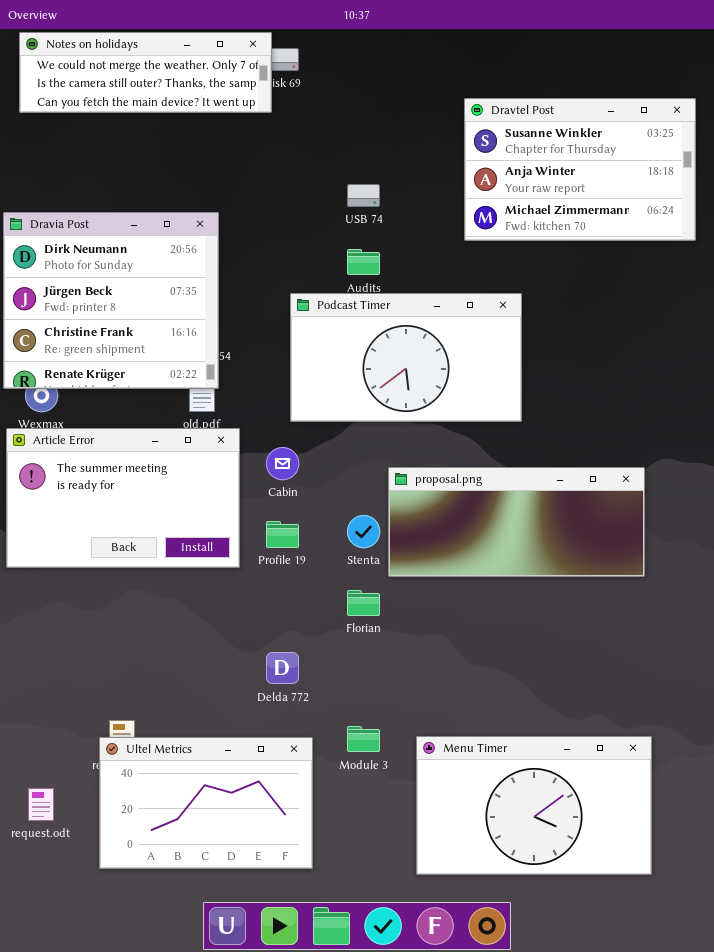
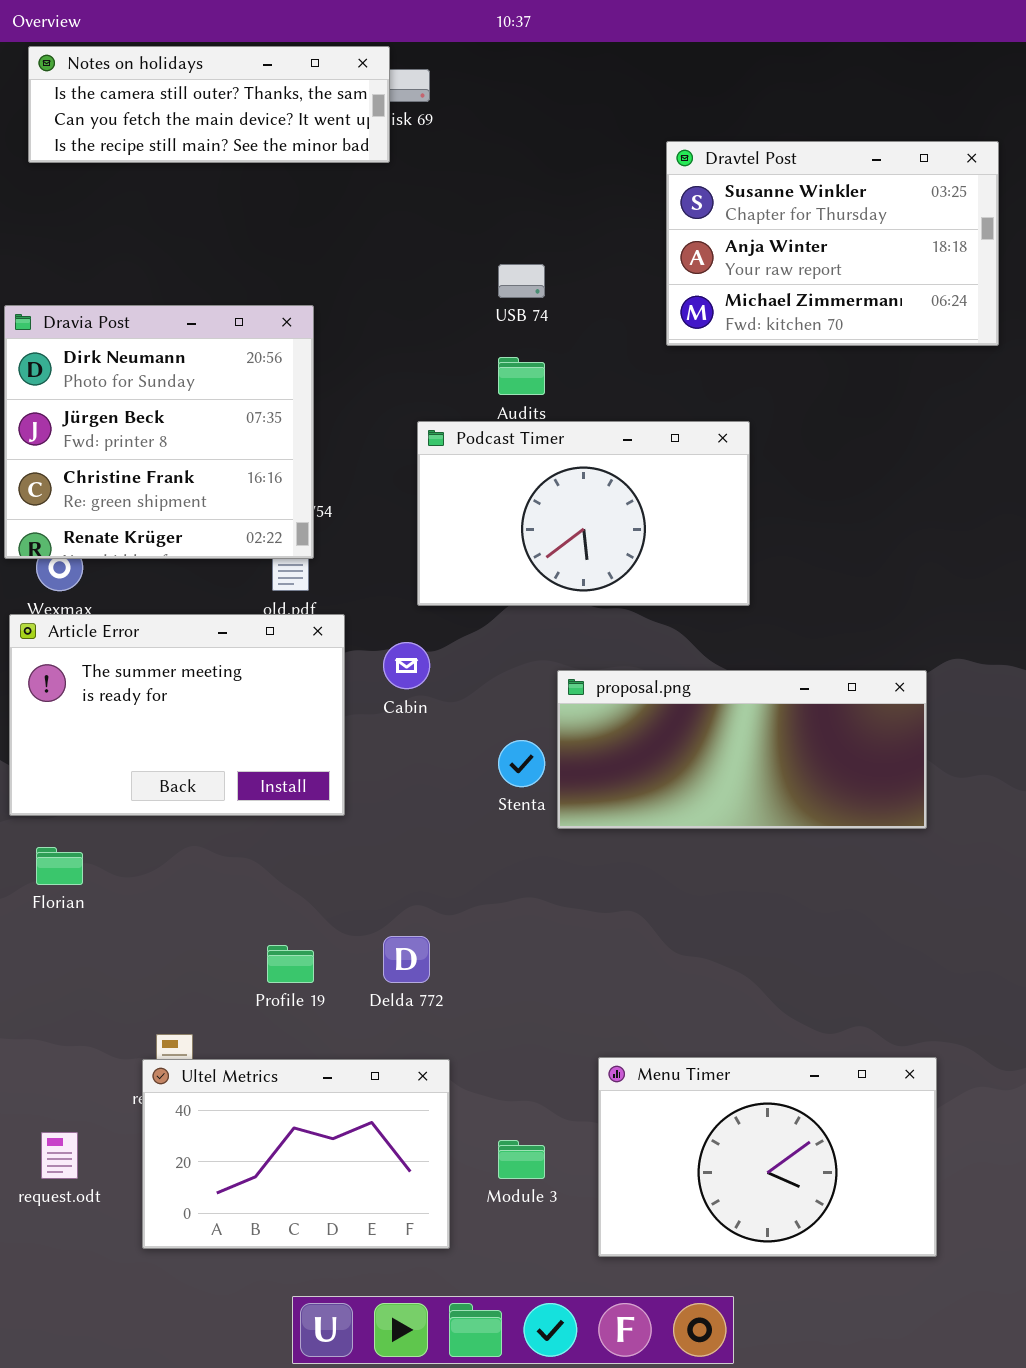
Notes on holidays: [19,32,272,113] -> [28,46,390,163], scrolled down 1 row
Profile 19: [266,521,299,548] -> [267,945,314,983], moved
Florian: [347,590,380,616] -> [36,847,83,885], moved
Module 3: [347,726,380,752] -> [498,1140,545,1179], moved

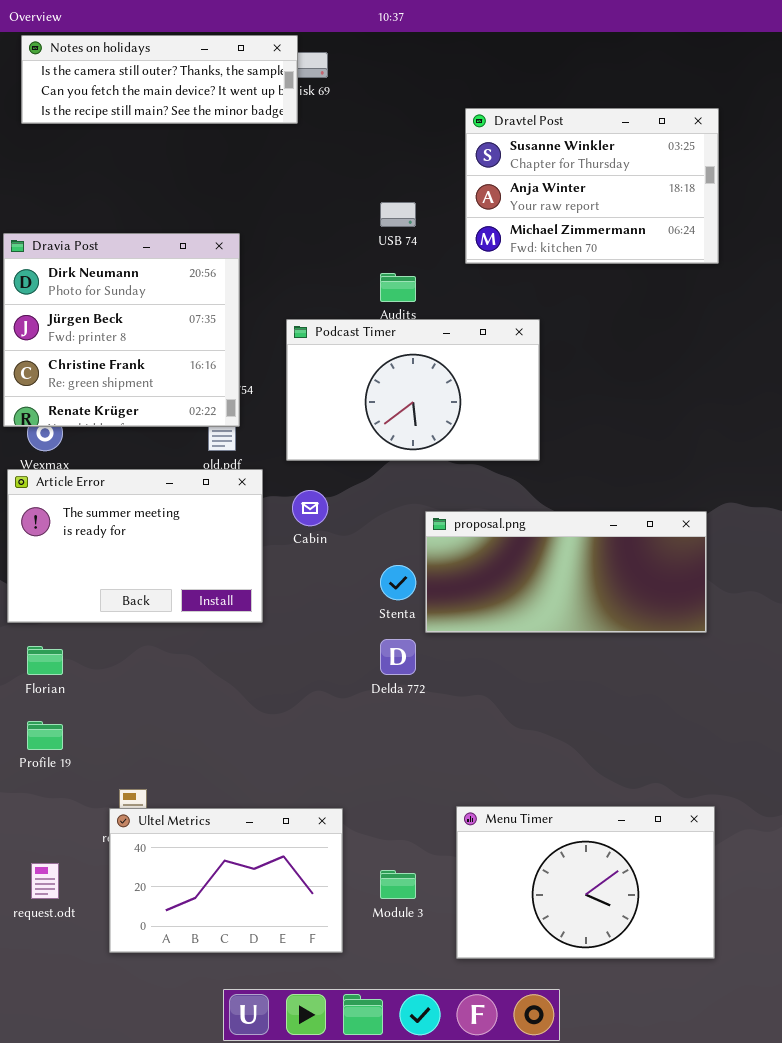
Dravtel Post: [666,141,999,346] -> [465,108,719,264], moved
Podcast Timer: [417,421,750,606] -> [286,319,540,461], moved
Delda 772: [383,936,430,983] -> [380,639,416,675], moved
Profile 19: [267,945,314,983] -> [27,721,63,750], moved

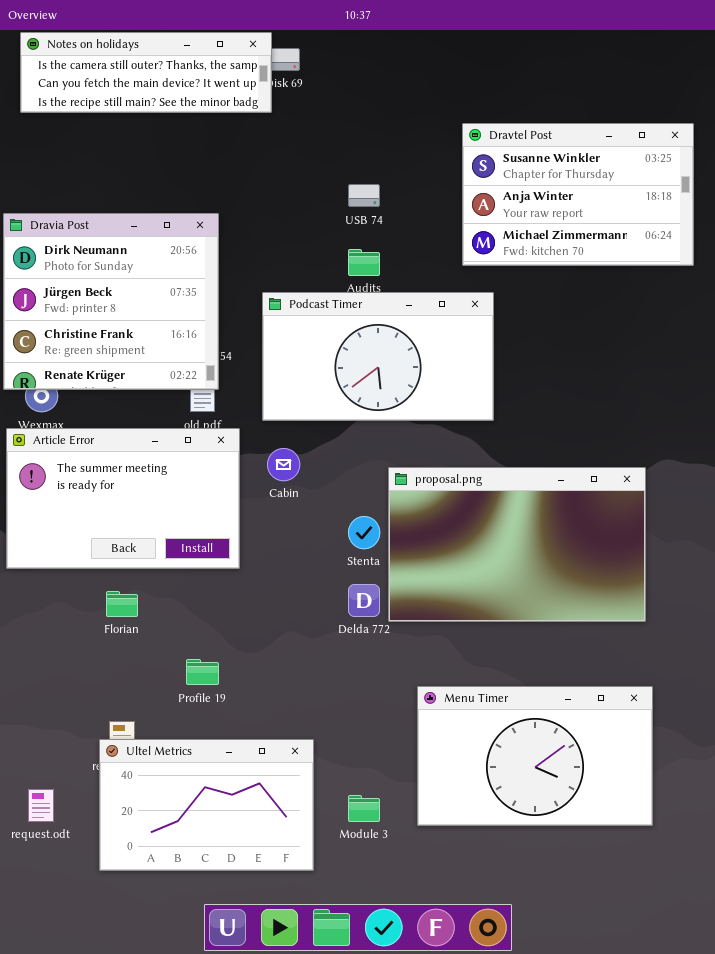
Dravtel Post: [465,108,719,264] -> [462,123,694,266], moved
proposal.png: [425,511,707,633] -> [388,467,646,622], resized
Florian: [27,646,63,675] -> [106,591,138,617], moved
Profile 19: [27,721,63,750] -> [186,659,219,685], moved
Menu Timer: [456,806,715,959] -> [417,686,653,826], moved

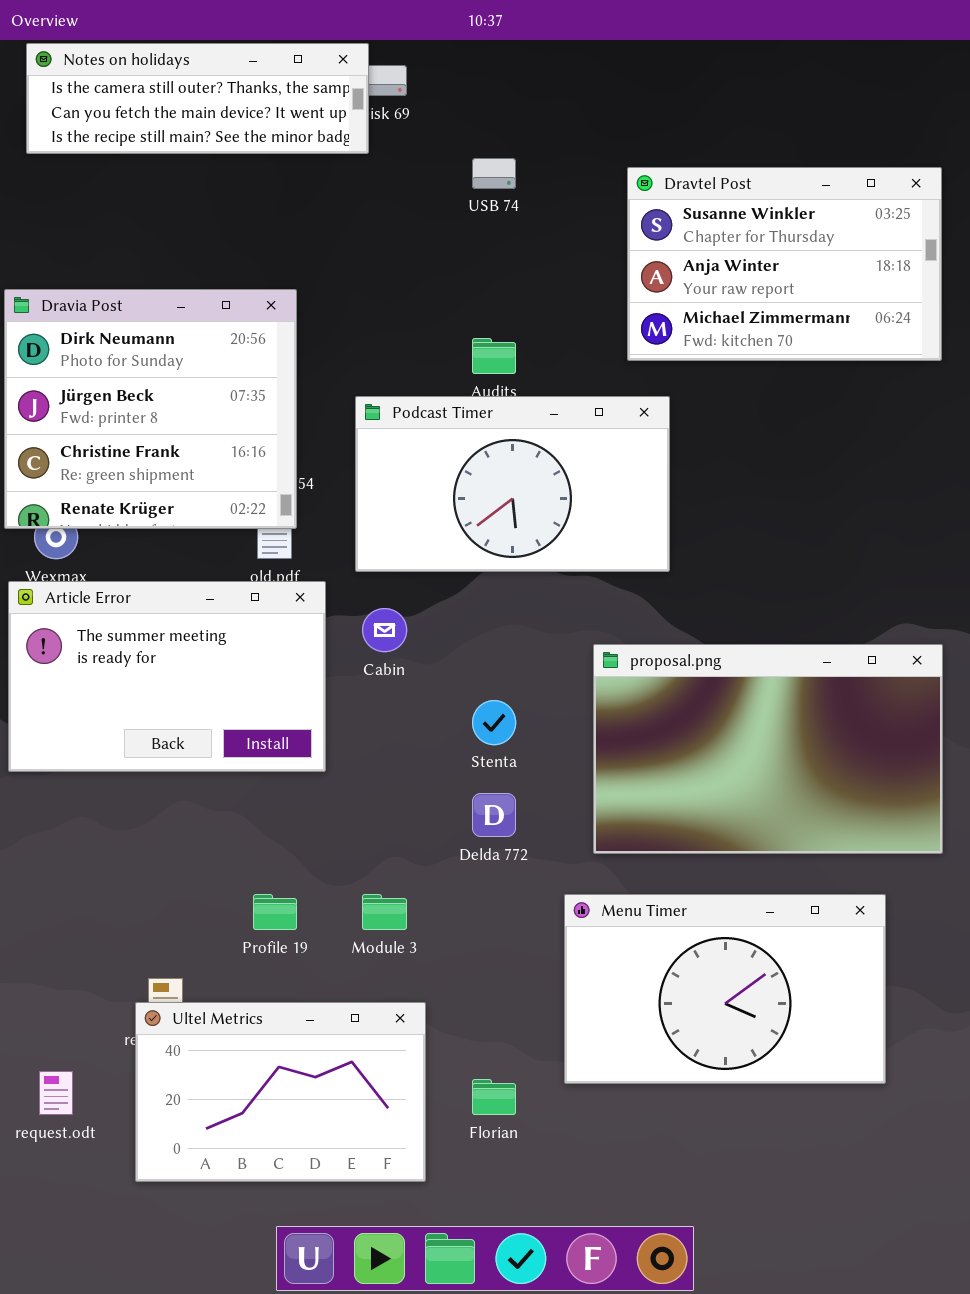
USB 74: [348,184,380,207] -> [472,158,516,189], moved
proposal.png: [388,467,646,622] -> [593,644,943,854], moved
Florian: [106,591,138,617] -> [472,1079,516,1115], moved
Menu Timer: [417,686,653,826] -> [564,894,886,1084], moved
Module 3: [348,795,380,822] -> [362,894,407,930], moved

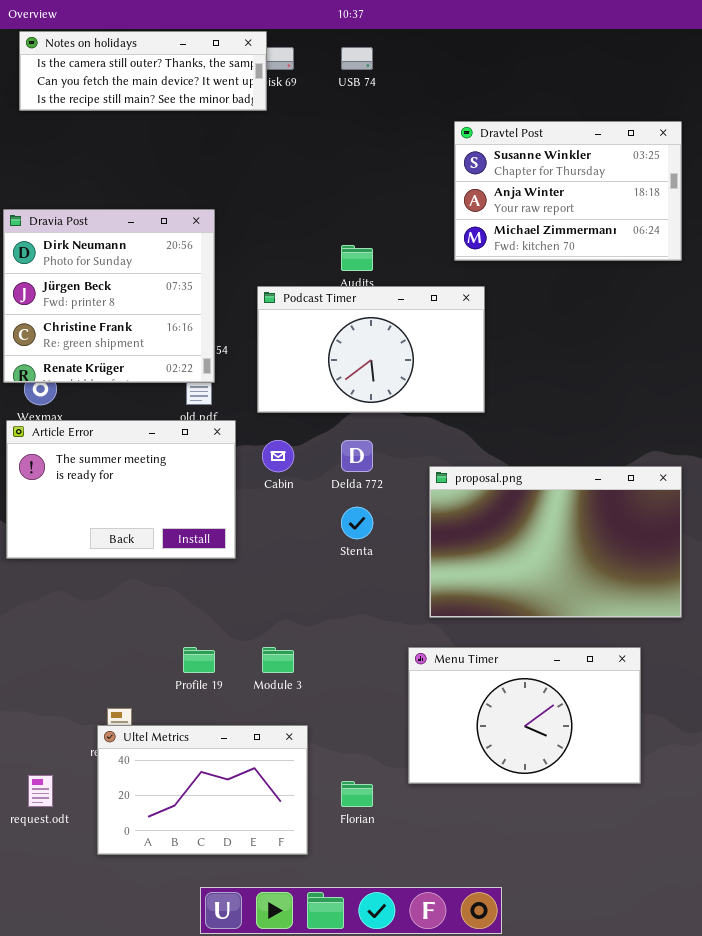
USB 74: [472,158,516,189] -> [341,47,373,70], moved
Delda 772: [472,793,516,837] -> [341,440,373,472], moved

